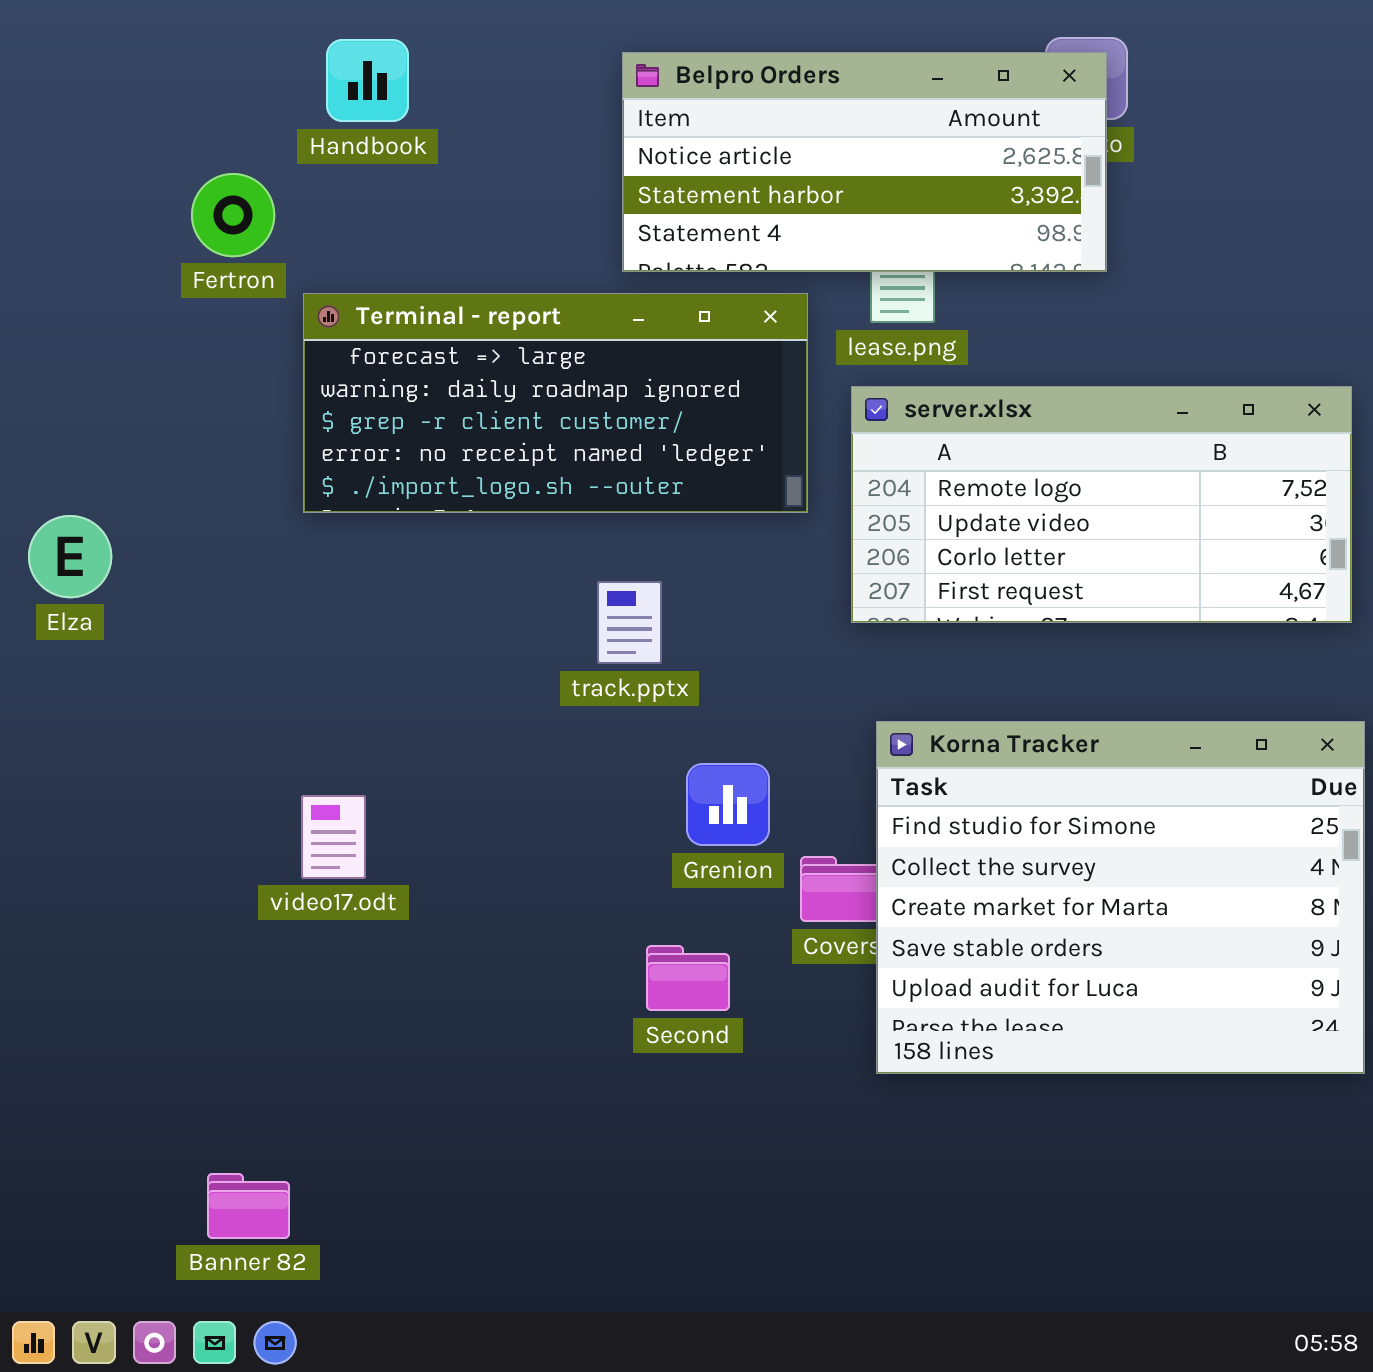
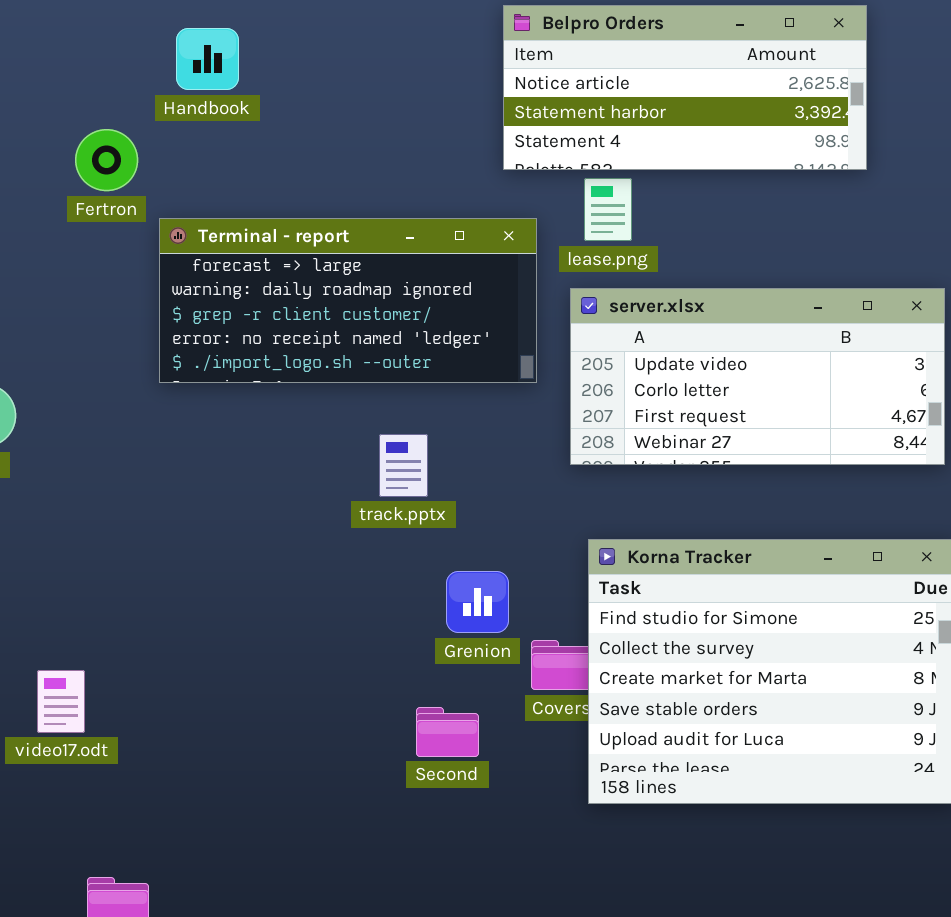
Belpro Orders: [622,52,1107,272] -> [503,5,867,170], moved
server.xlsx: [851,386,1352,623] -> [570,288,945,465], scrolled down 1 row
video17.odt: [301,795,366,879] -> [37,670,85,733], moved

